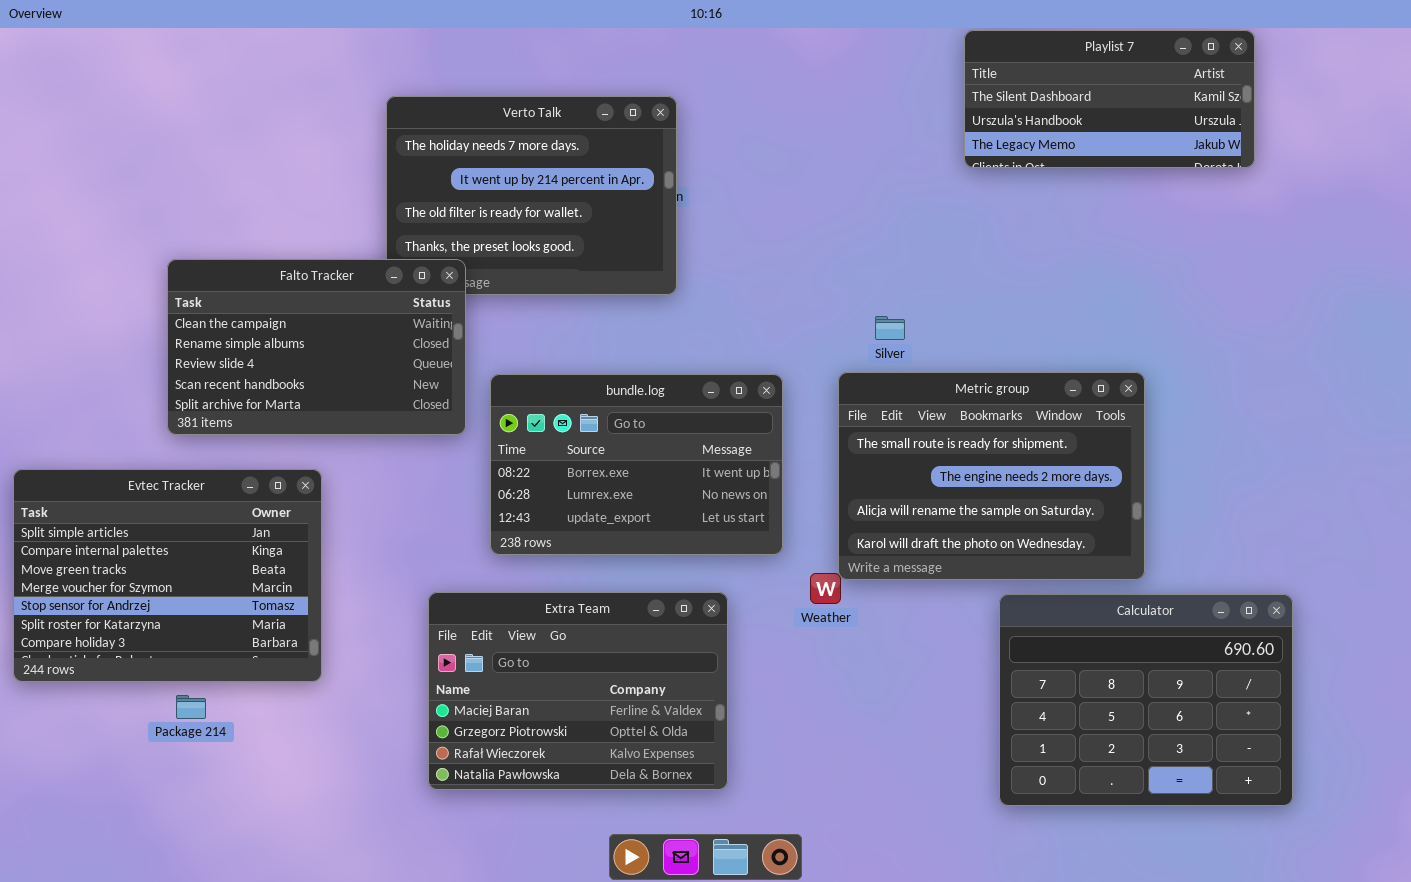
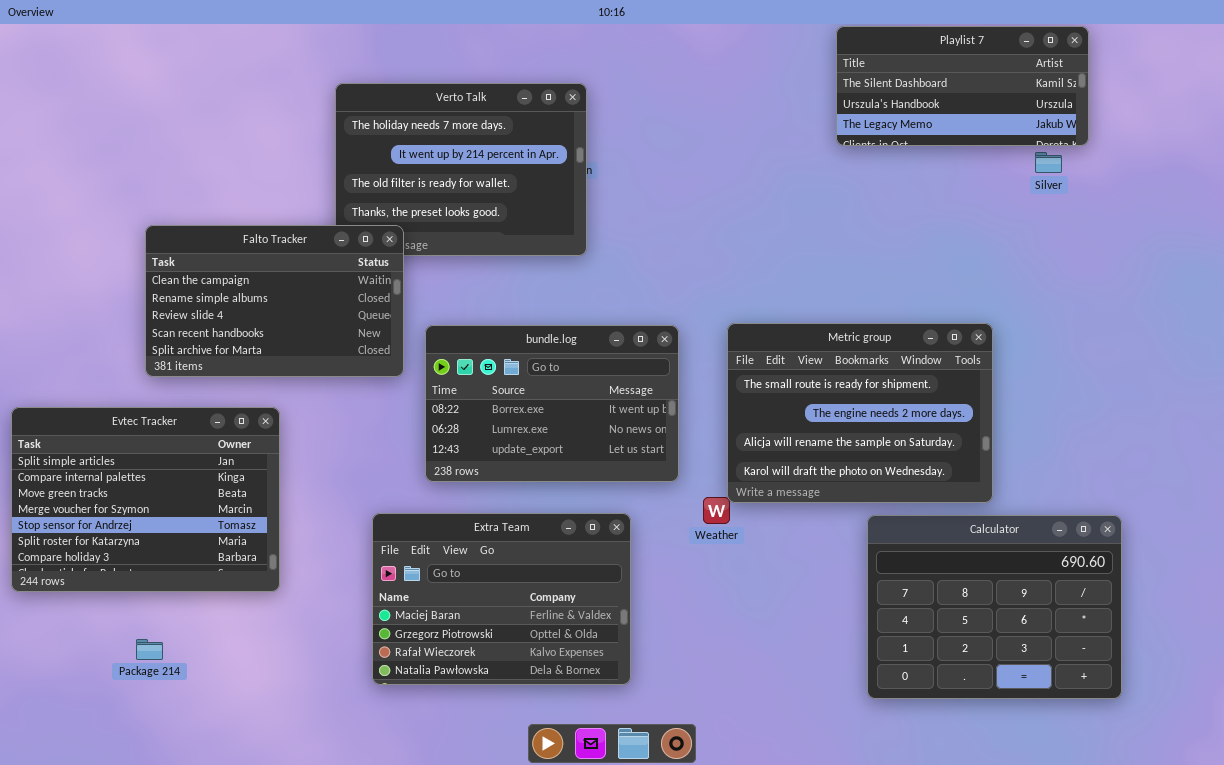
Silver: [875,316,905,340] -> [1035,152,1062,173], moved
Package 214: [176,695,206,719] -> [136,639,163,660], moved

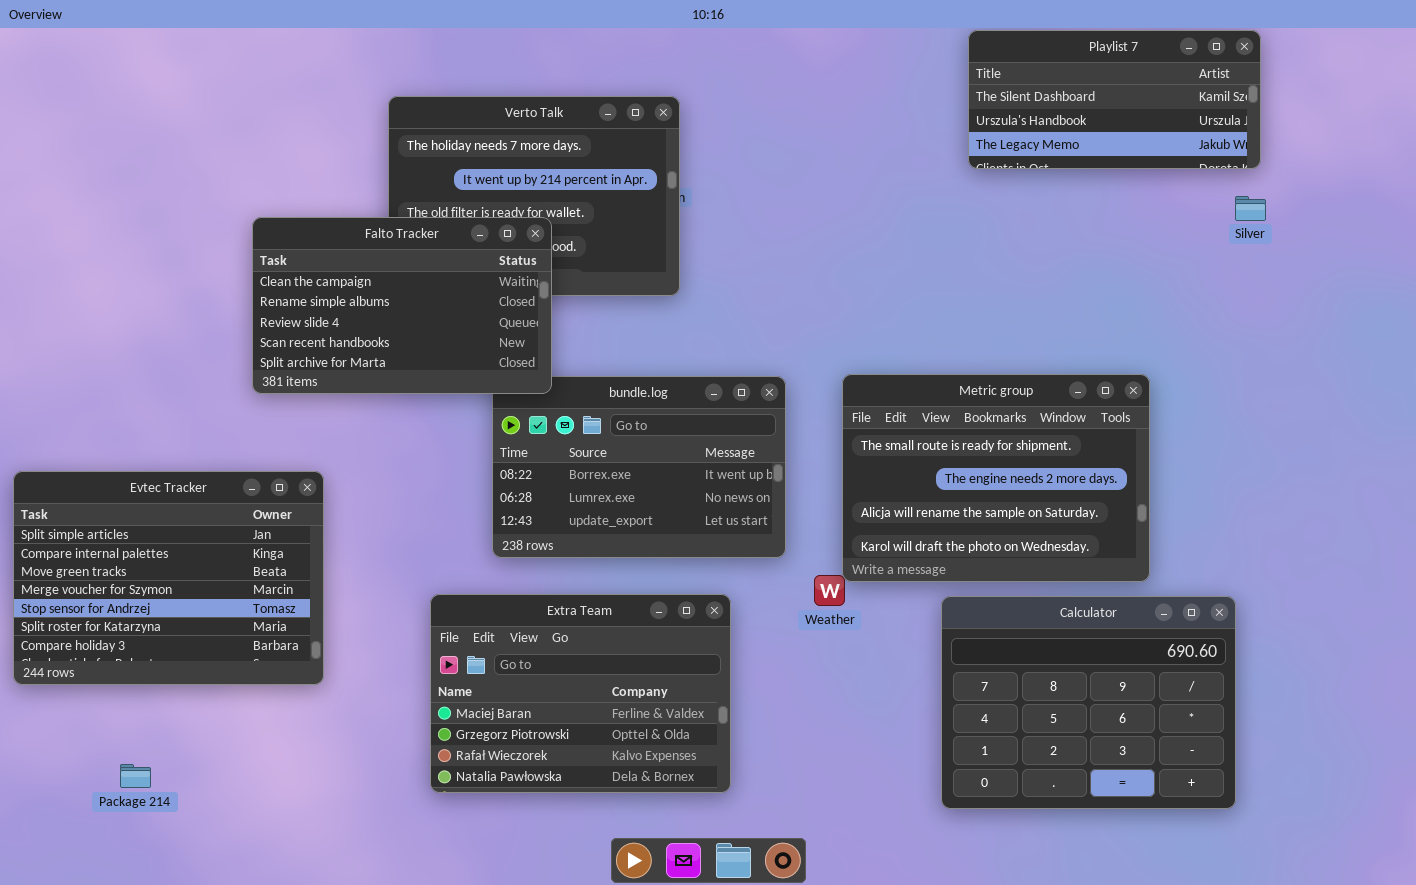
Silver: [1035,152,1062,173] -> [1235,196,1266,221], moved
Falto Tracker: [145,225,404,377] -> [252,217,552,394], moved
Calculator: [867,515,1122,699] -> [941,596,1236,809], moved
Package 214: [136,639,163,660] -> [120,764,151,788], moved

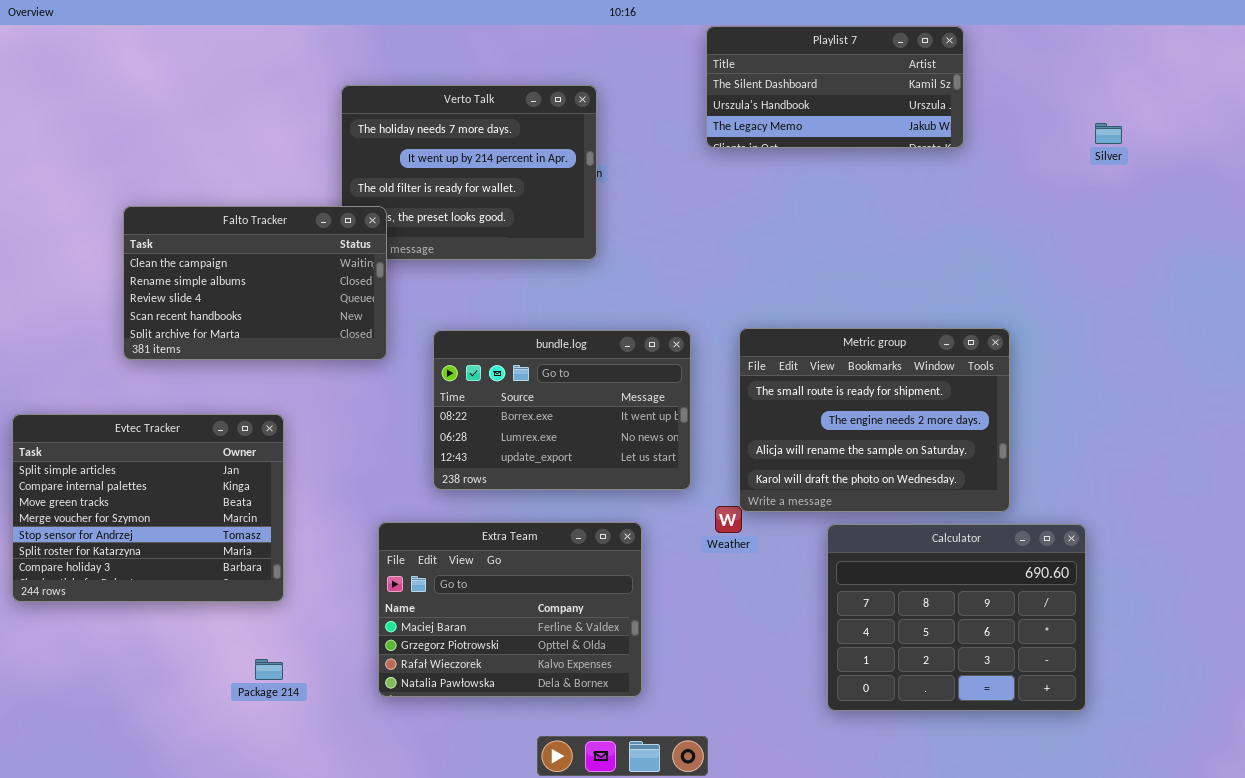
Playlist 7: [968,30,1261,169] -> [706,26,964,148], moved
Silver: [1235,196,1266,221] -> [1095,123,1122,144], moved
Falto Tracker: [252,217,552,394] -> [123,206,387,360], moved
Package 214: [120,764,151,788] -> [255,659,283,680], moved

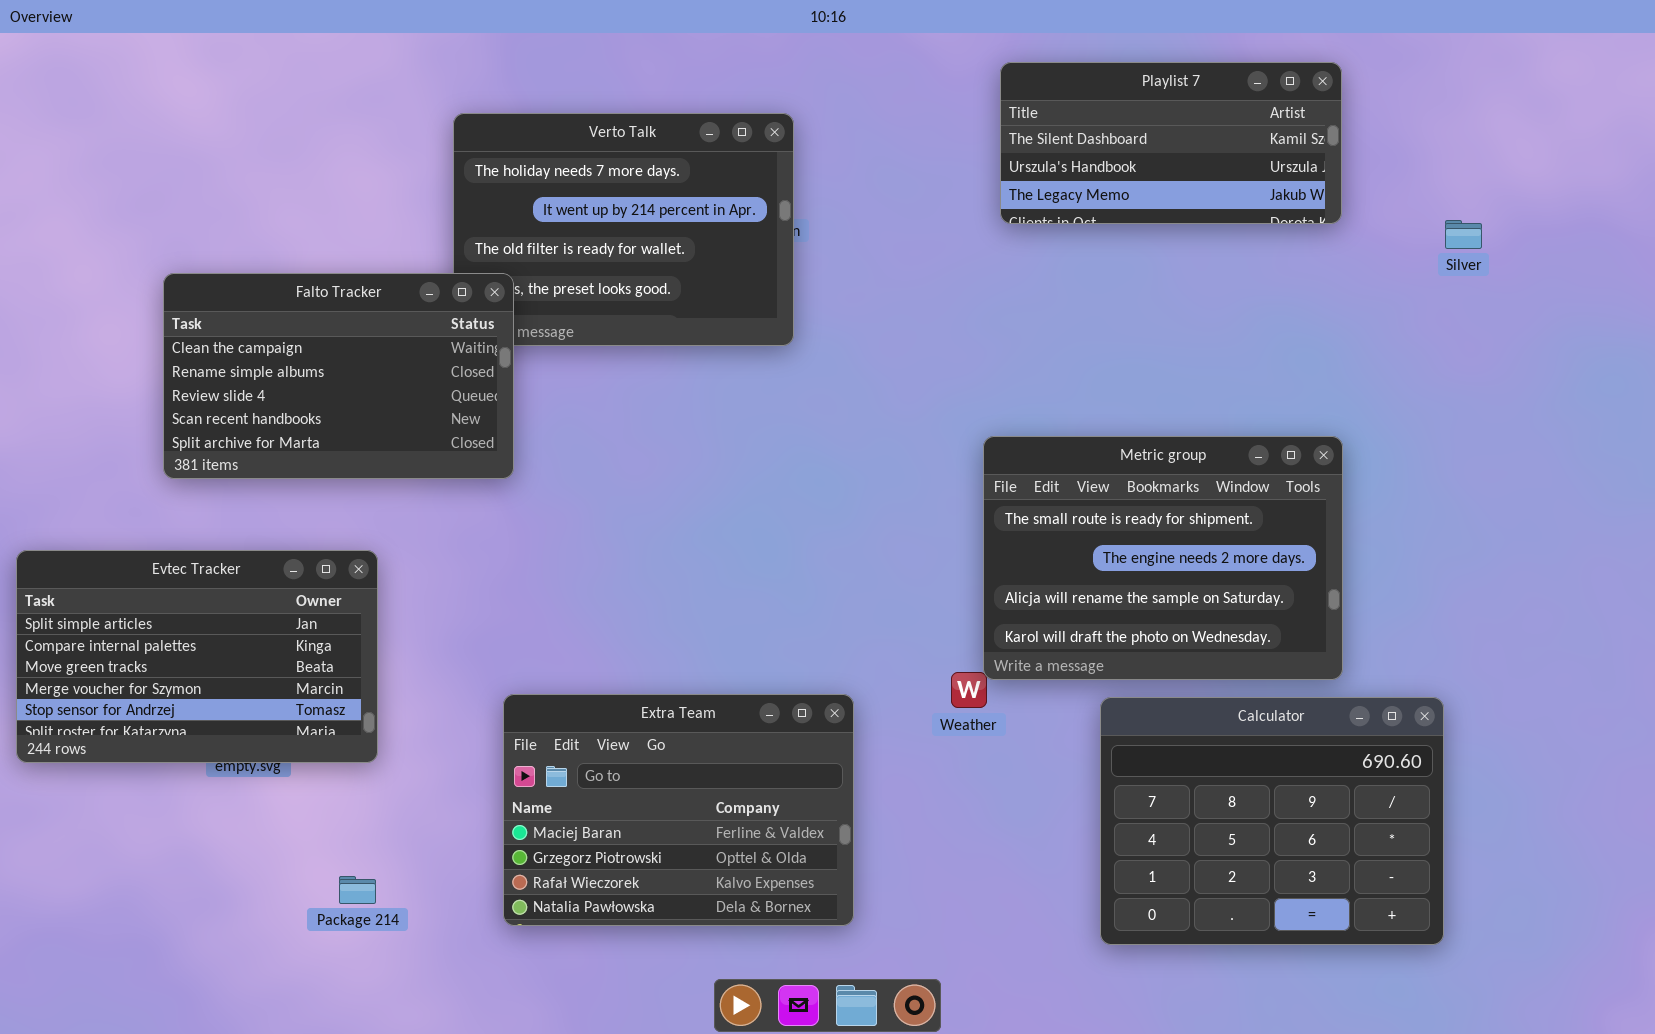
Playlist 7: [706,26,964,148] -> [1000,62,1342,224], moved
Silver: [1095,123,1122,144] -> [1445,220,1482,249], moved
bundle.log: [433,330,691,490] -> none, closed
Evtec Tracker: [12,414,284,602] -> [16,550,378,763], resized

